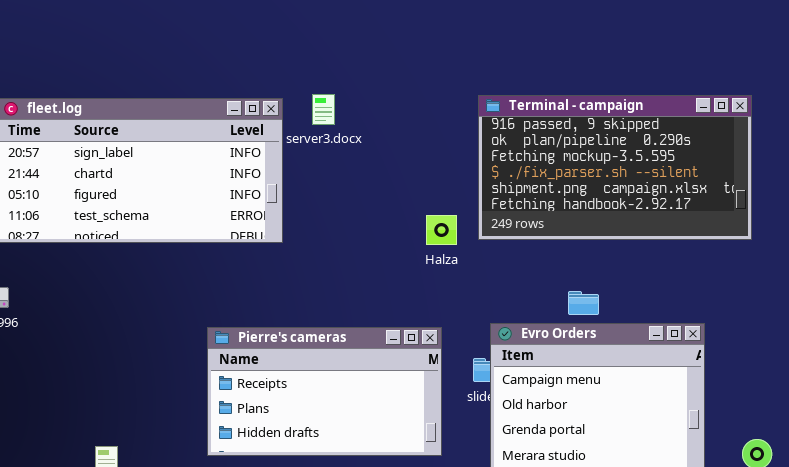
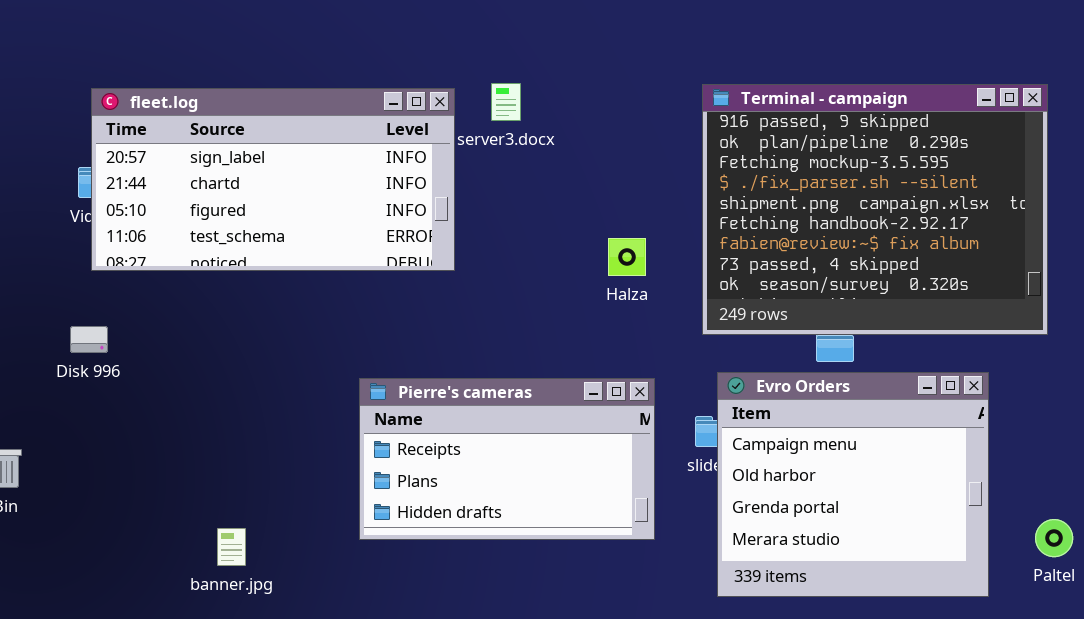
Terminal - campaign: [478,95,752,240] -> [702,84,1048,335], resized
Halza: [426,215,457,245] -> [608,238,646,276], moved

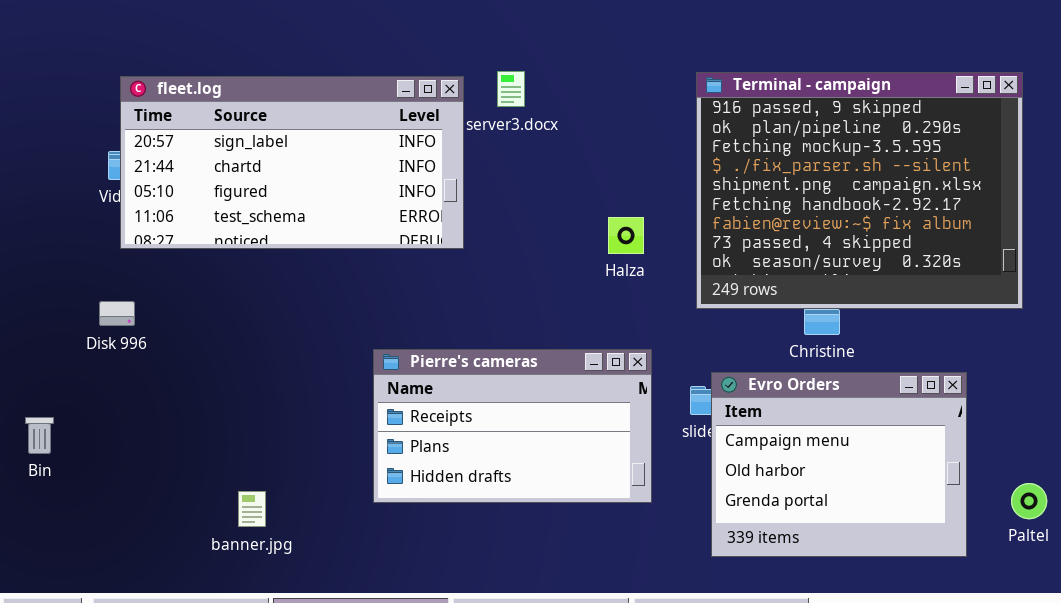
Evro Orders: [717,372,989,597] -> [711,372,967,557], resized

